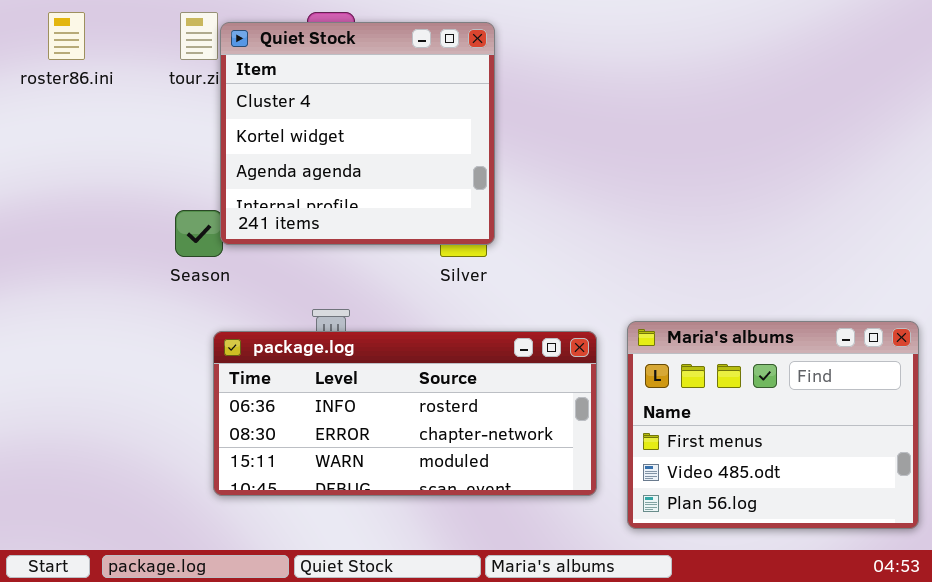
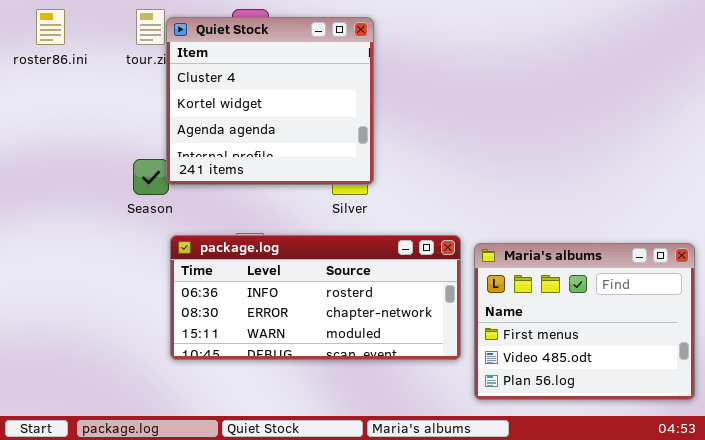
package.log: [213,331,597,496] -> [170,235,461,360], moved

